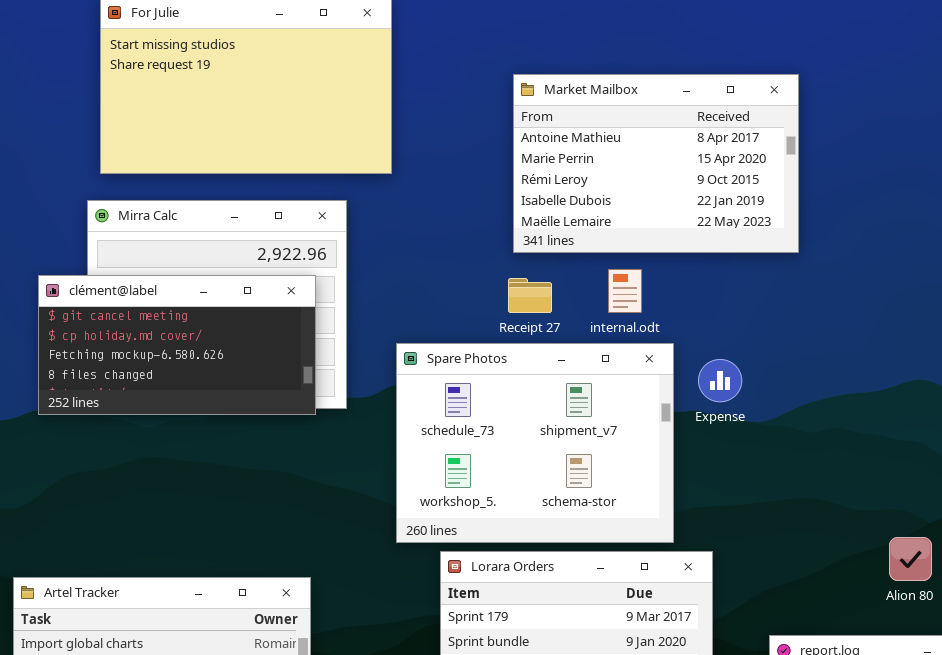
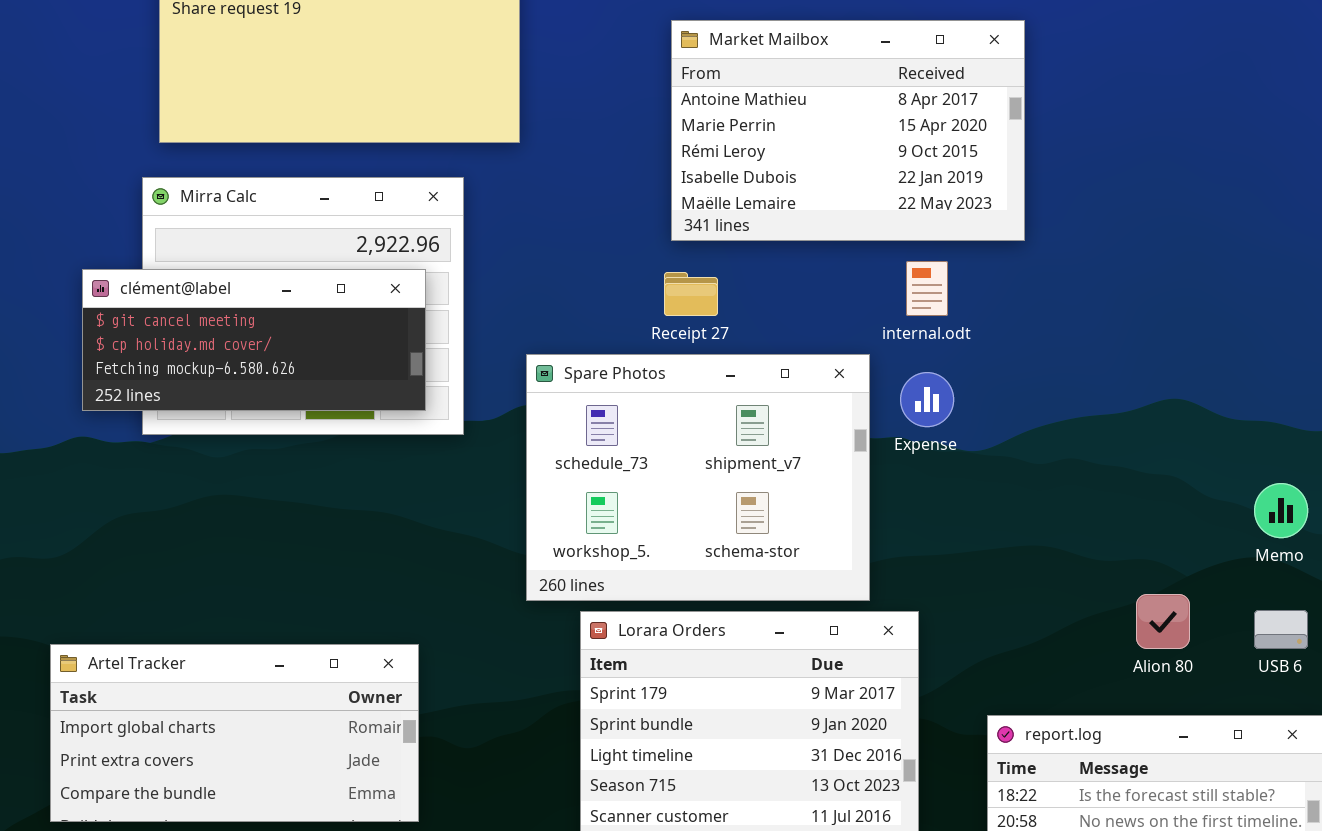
internal.odt: [608,269,642,313] -> [906,261,948,316], moved
clément@label: [38,275,316,415] -> [82,269,426,411], resized

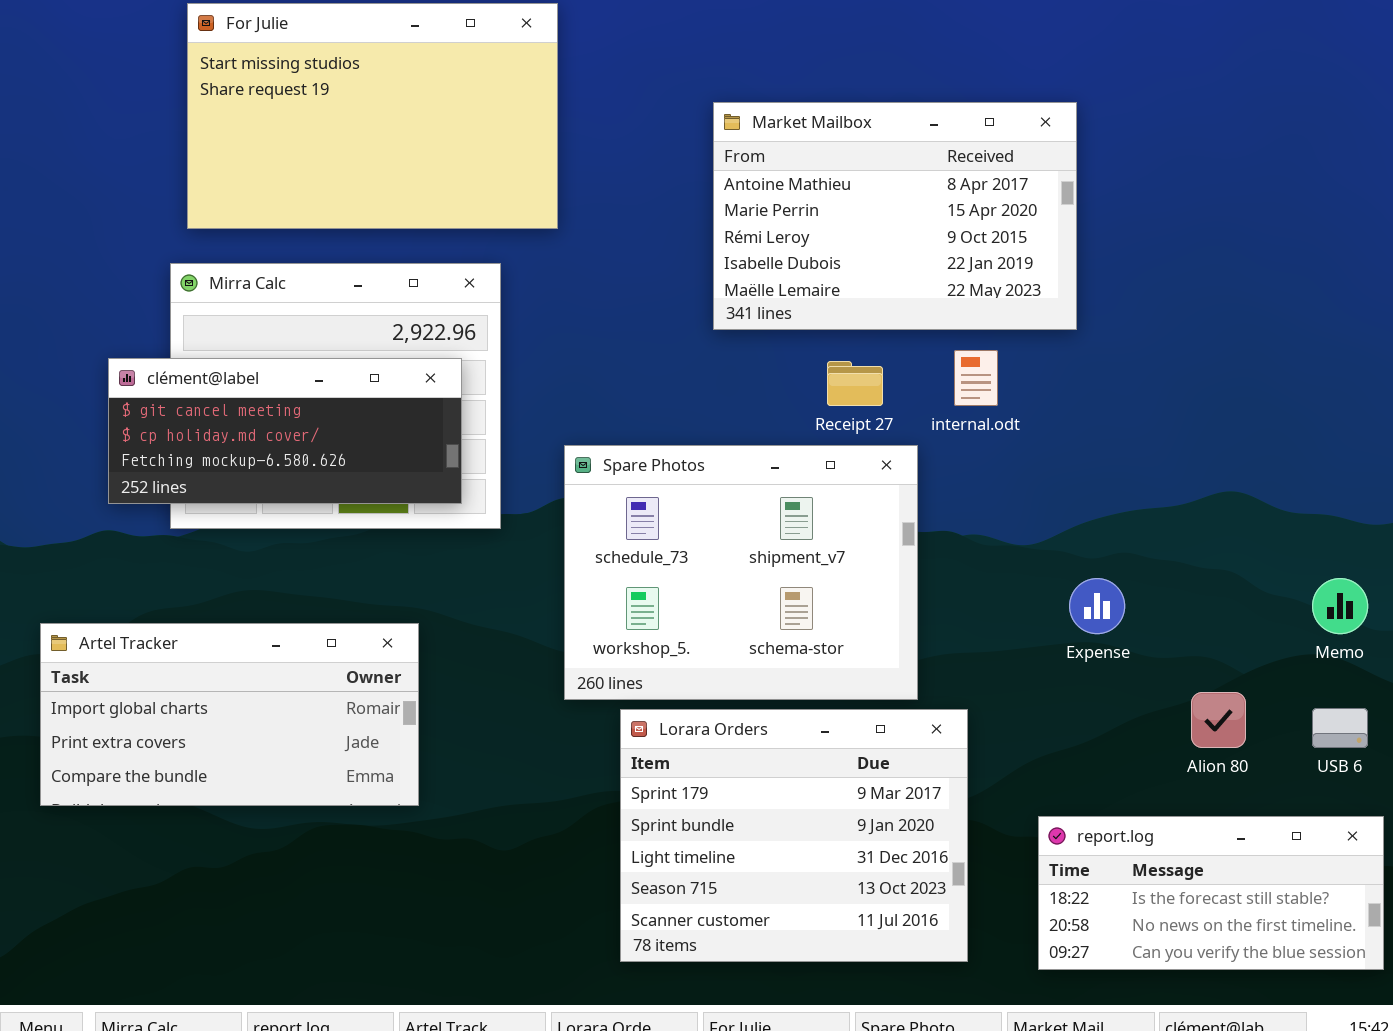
Receipt 27: [664,272,718,316] -> [827,361,883,406], moved
Expense: [900,372,954,427] -> [1069,578,1125,634], moved
Artel Tracker: [50,644,419,822] -> [40,623,419,806], moved

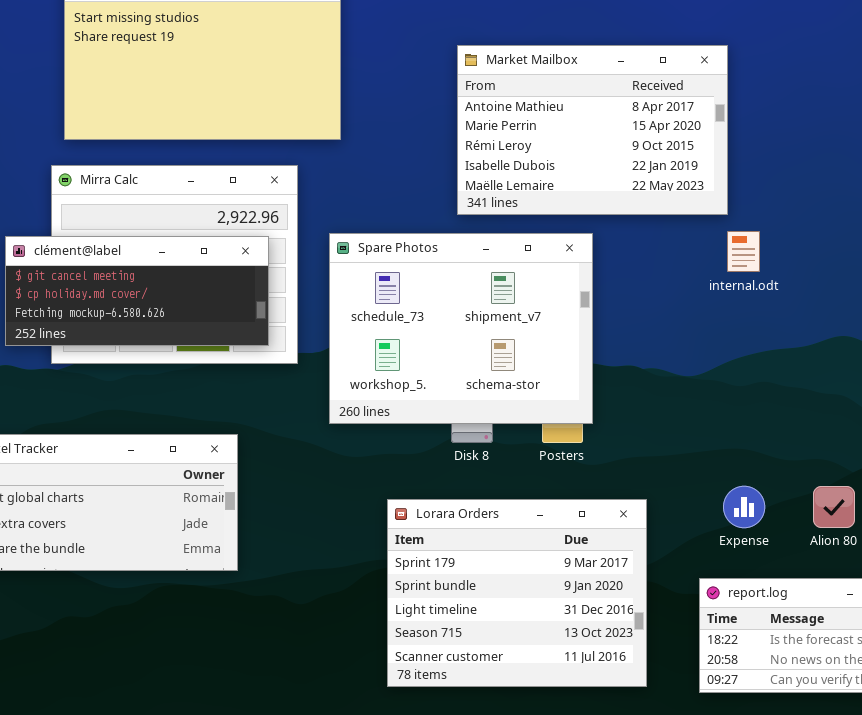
internal.odt: [954,350,998,406] -> [727,231,760,272], moved
Spare Photos: [564,445,918,700] -> [329,233,593,424], moved
Expense: [1069,578,1125,634] -> [723,486,765,528], moved

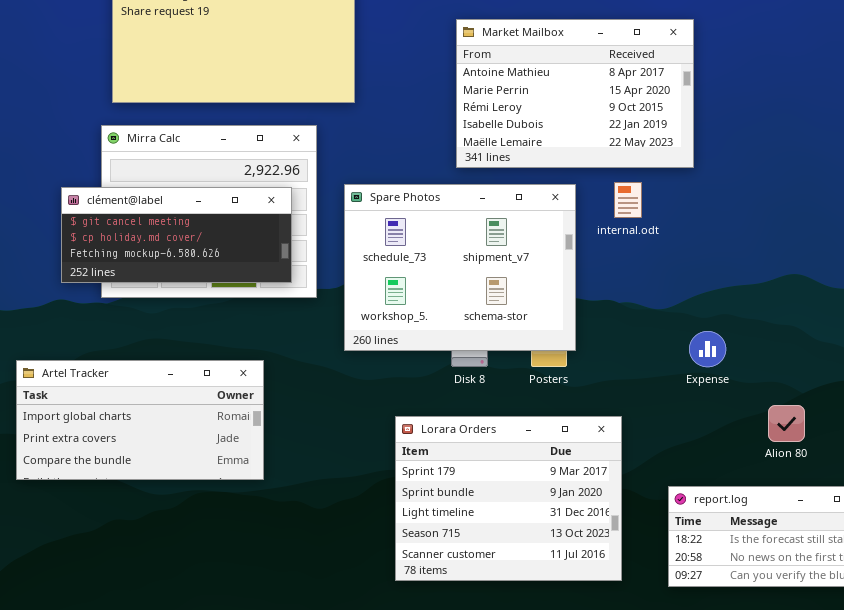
internal.odt: [727,231,760,272] -> [614,182,642,218], moved
Expense: [723,486,765,528] -> [689,331,726,367], moved

